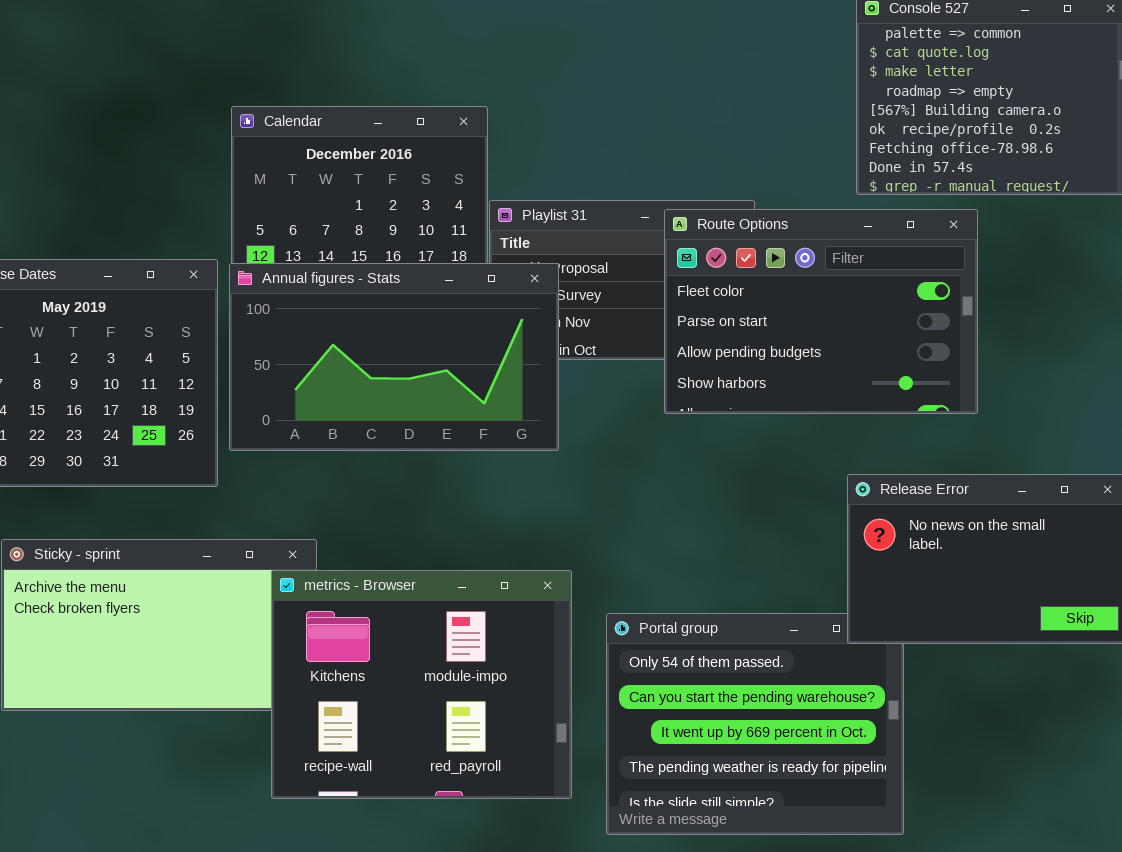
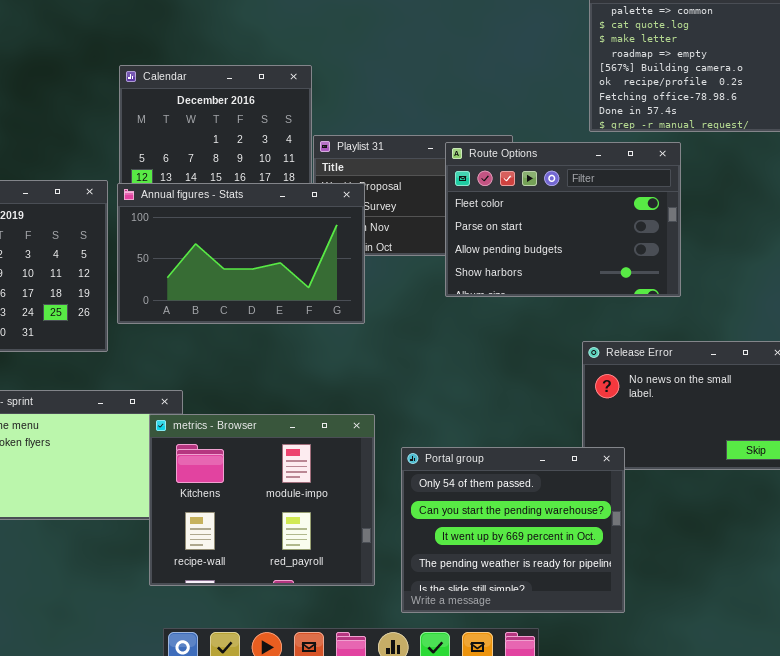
Portal group: [606,613,904,835] -> [401,447,625,613], raised

